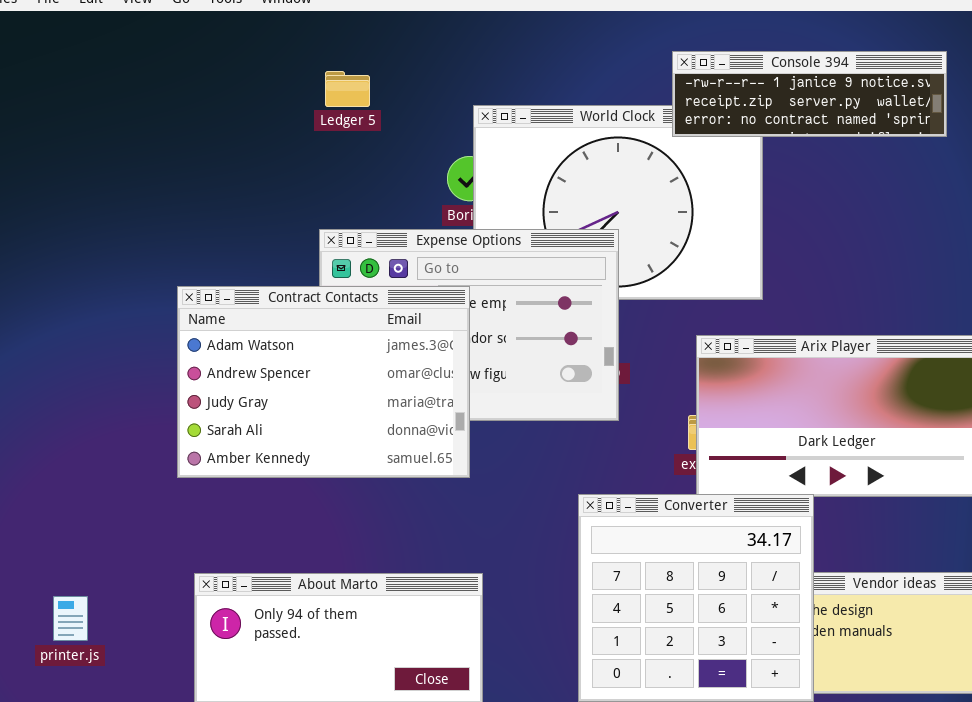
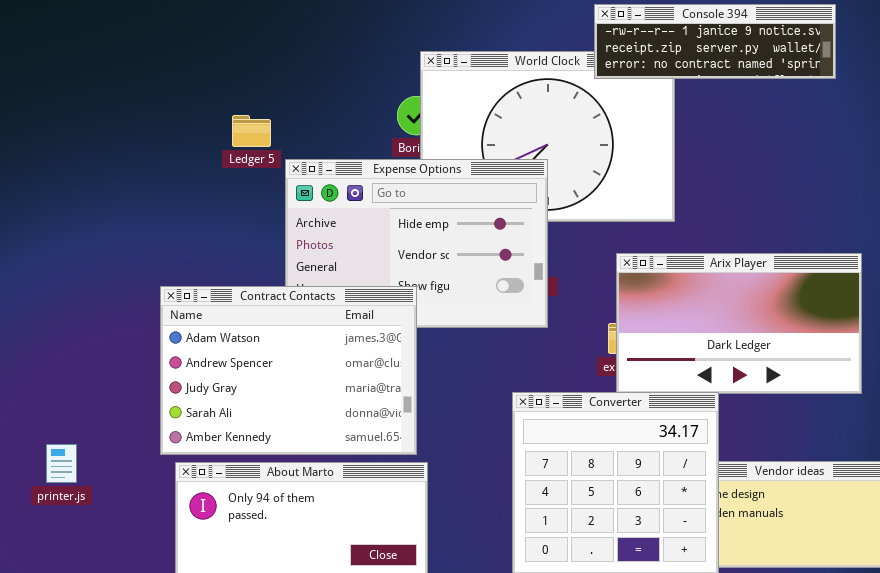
Ledger 5: [325,71,370,107] -> [232,115,271,147], moved
Contract Contacts: [177,286,470,478] -> [160,286,417,455], moved
printer.js: [53,596,88,641] -> [46,444,77,483], moved

